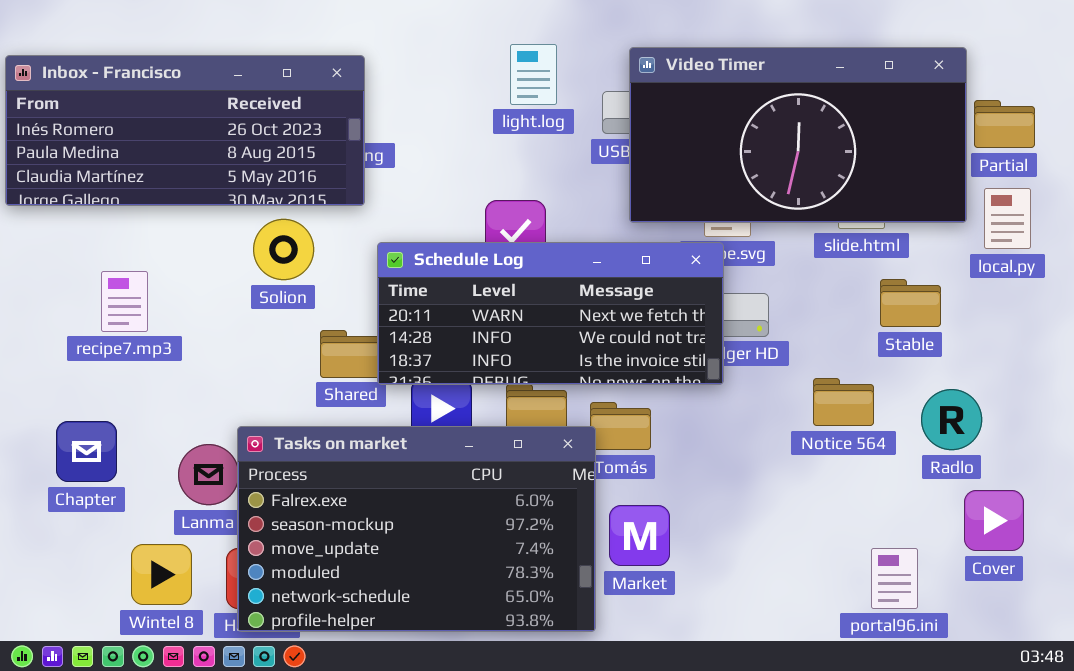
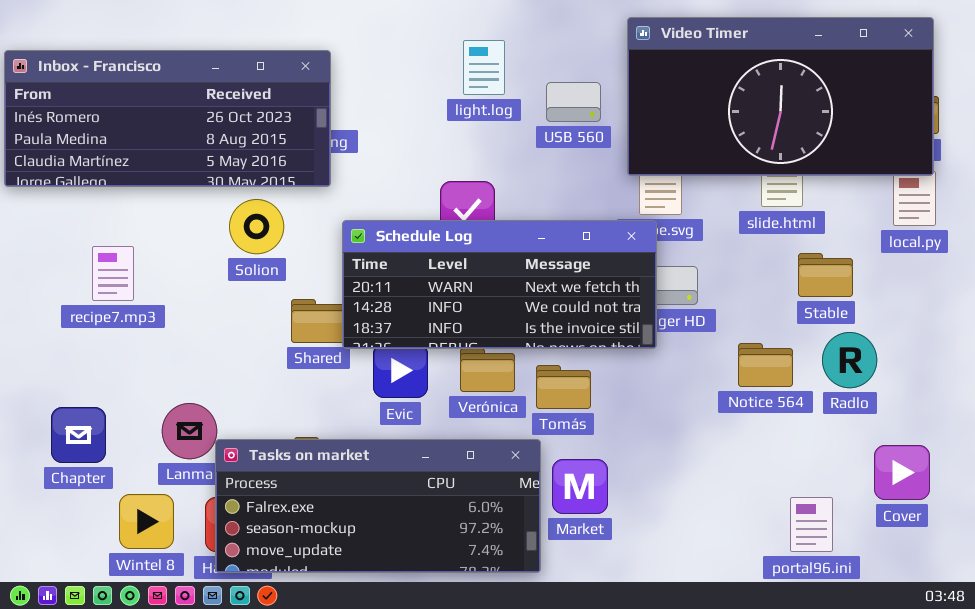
Video Timer: [629,47,967,223] -> [627,17,934,176], moved
Radlo: [921,389,982,450] -> [822,332,877,388], moved
Chapter: [56,421,117,482] -> [51,407,106,463], moved
Tasks on market: [237,426,596,632] -> [215,439,541,573], resized

